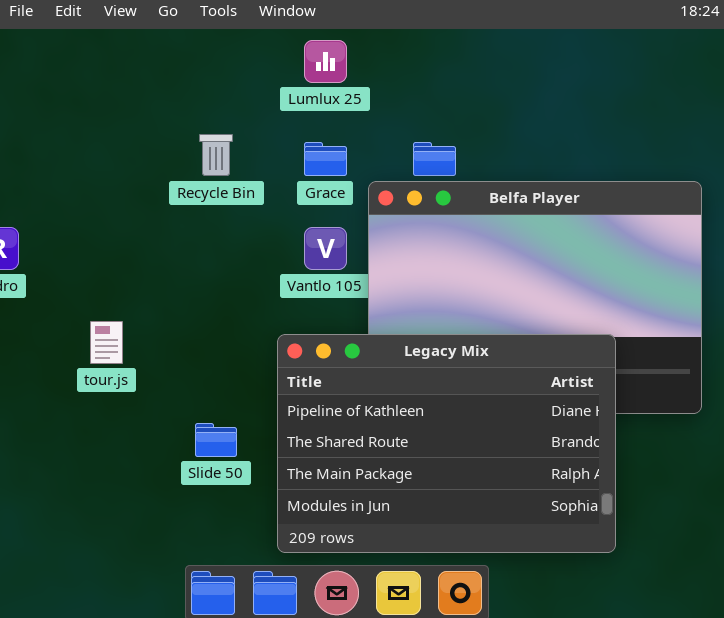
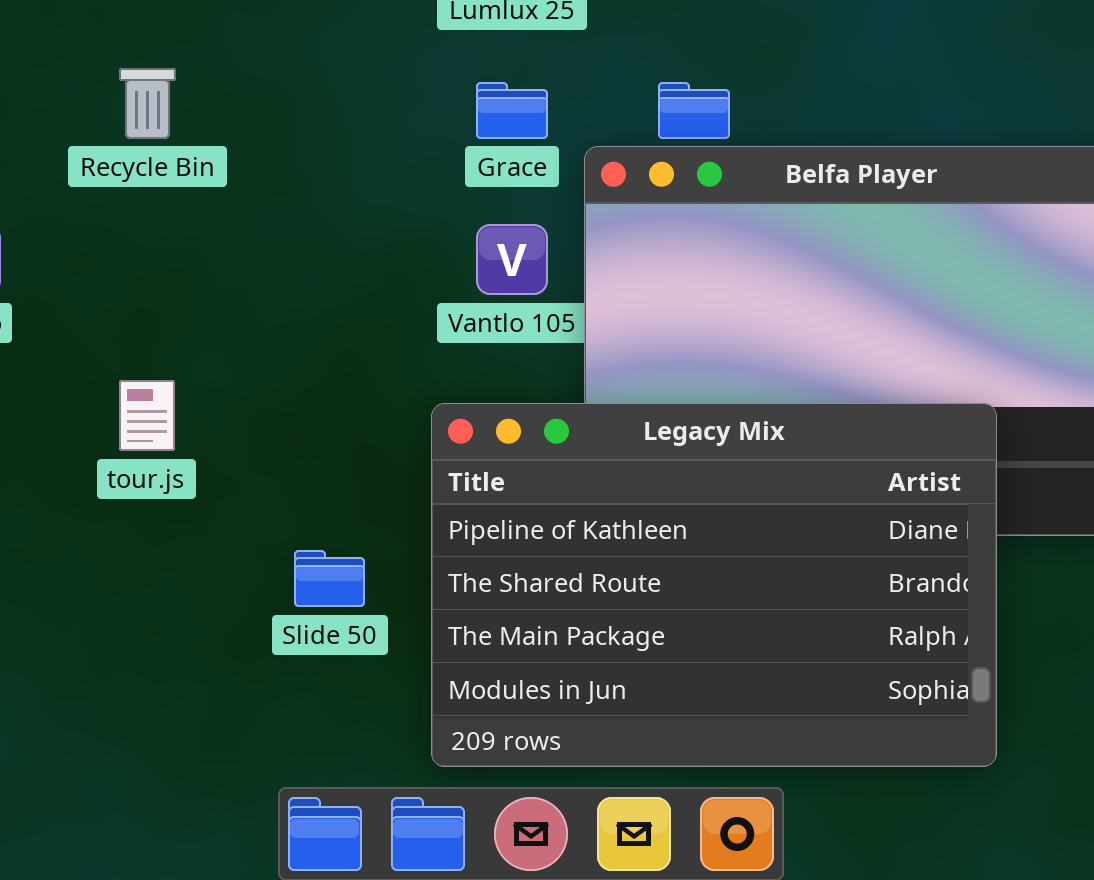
Recycle Bin: [199,134,233,176] -> [119,68,176,139], moved

